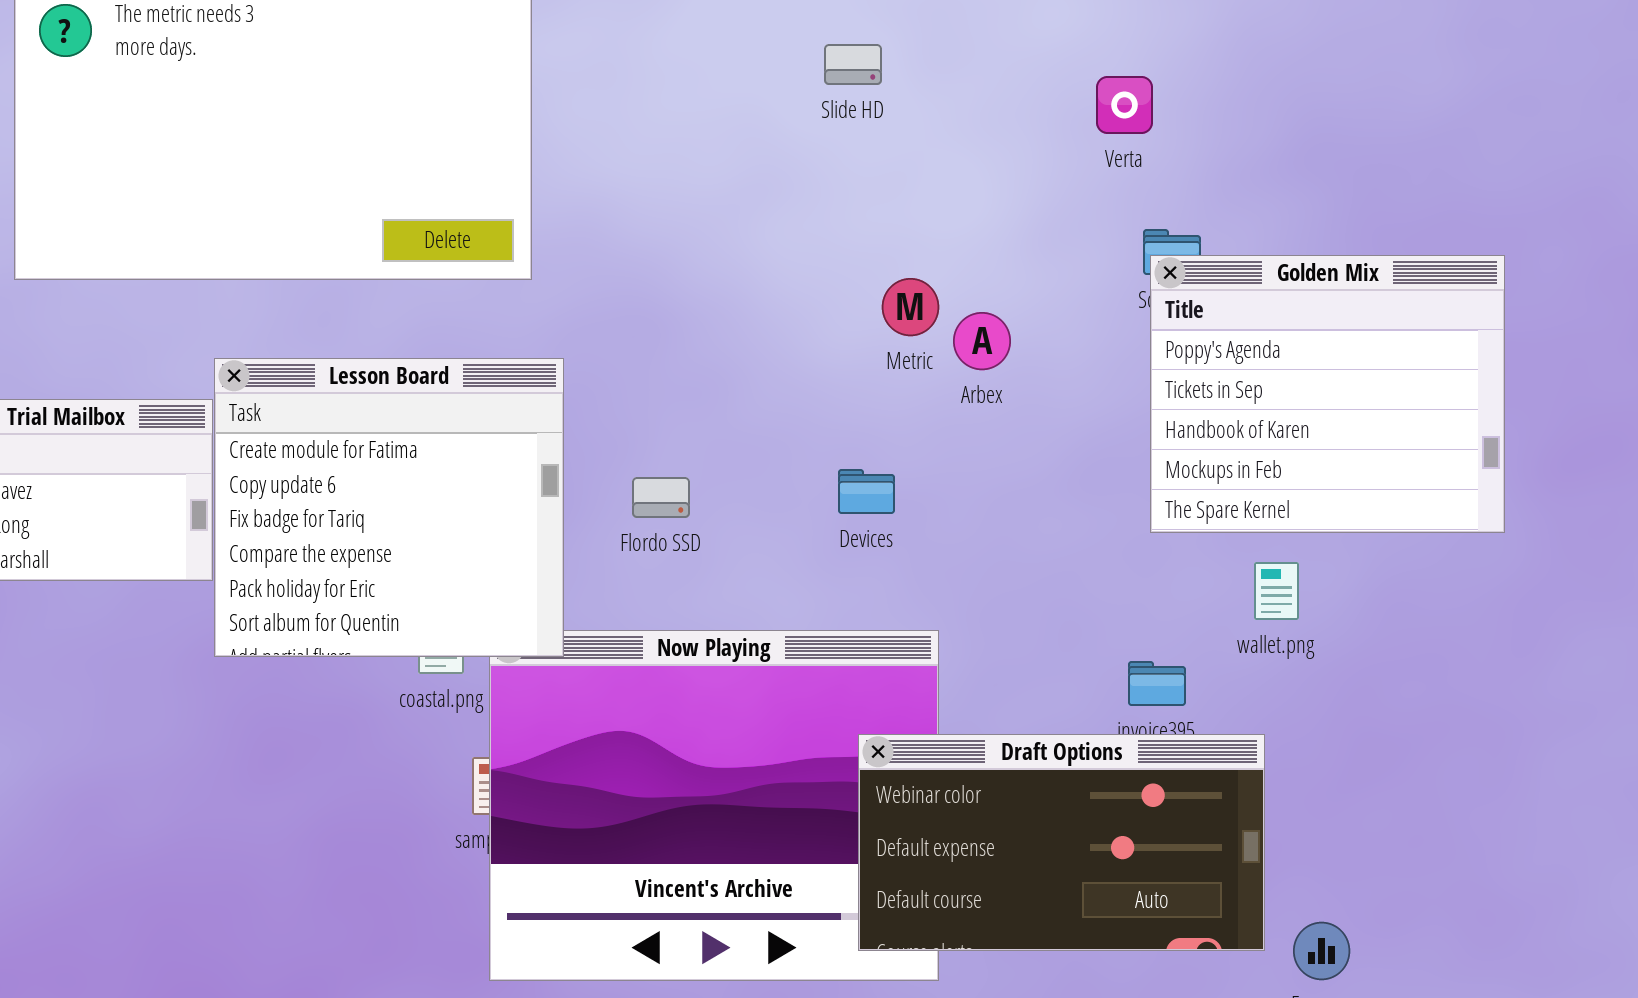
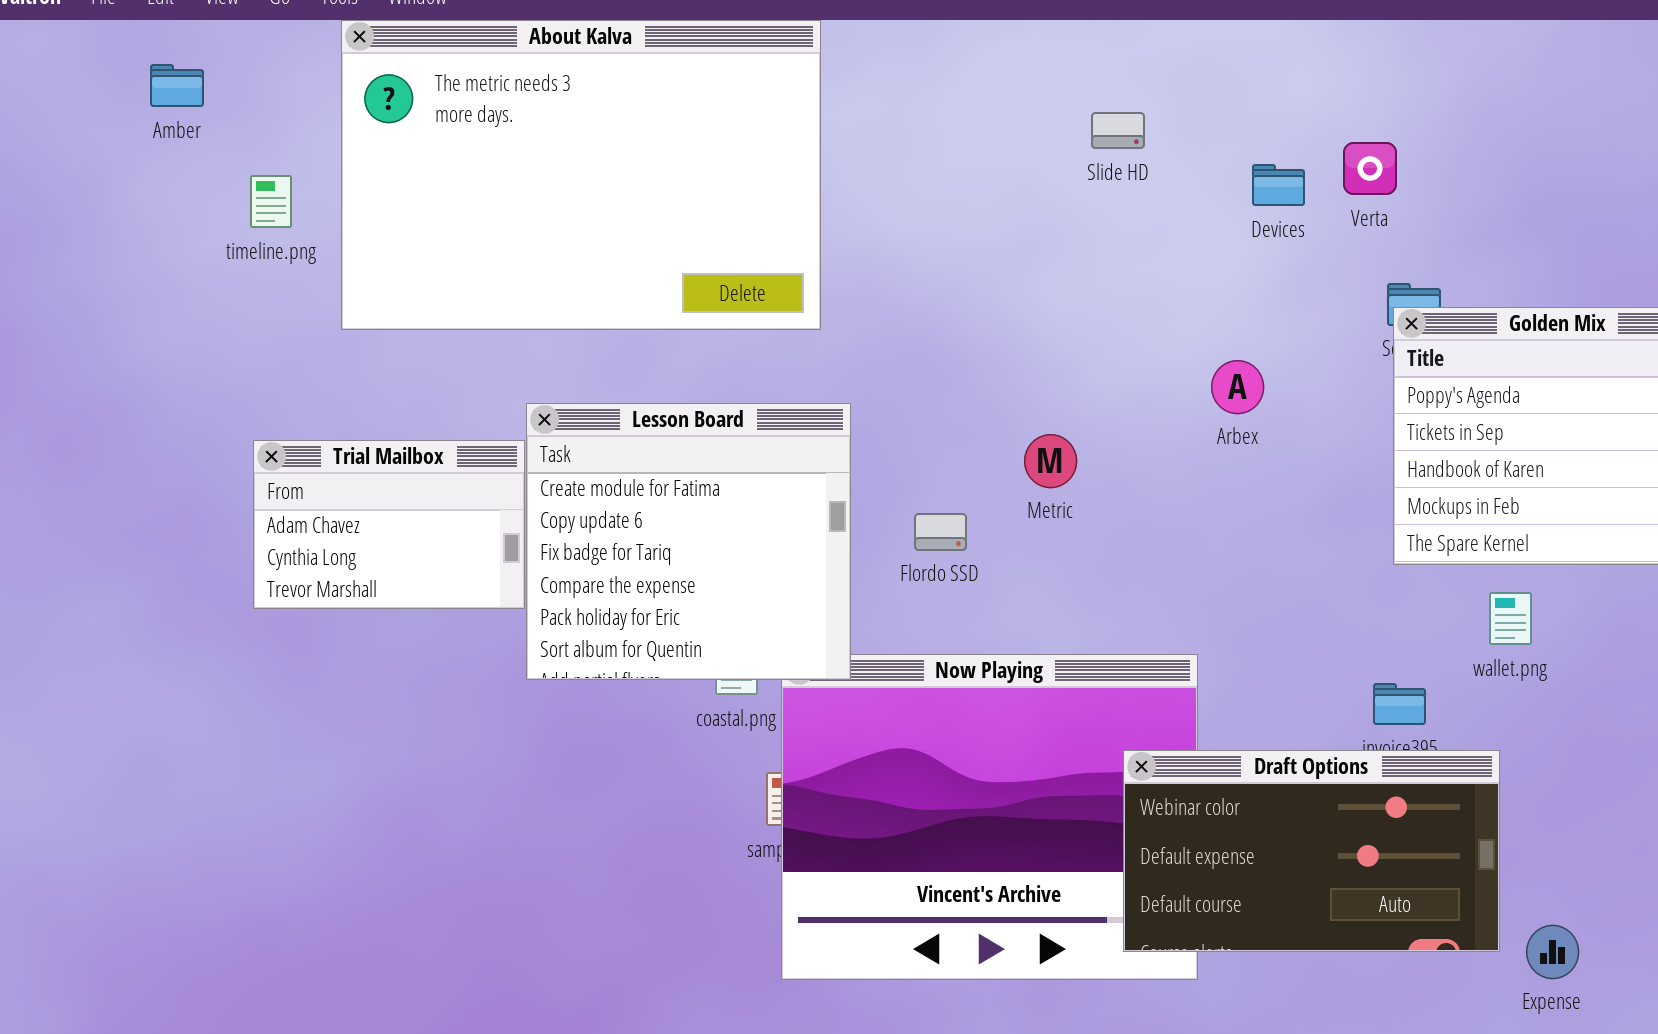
Metric: [882,278,939,336] -> [1024,434,1077,488], moved
Devices: [838,469,895,514] -> [1252,164,1305,206], moved

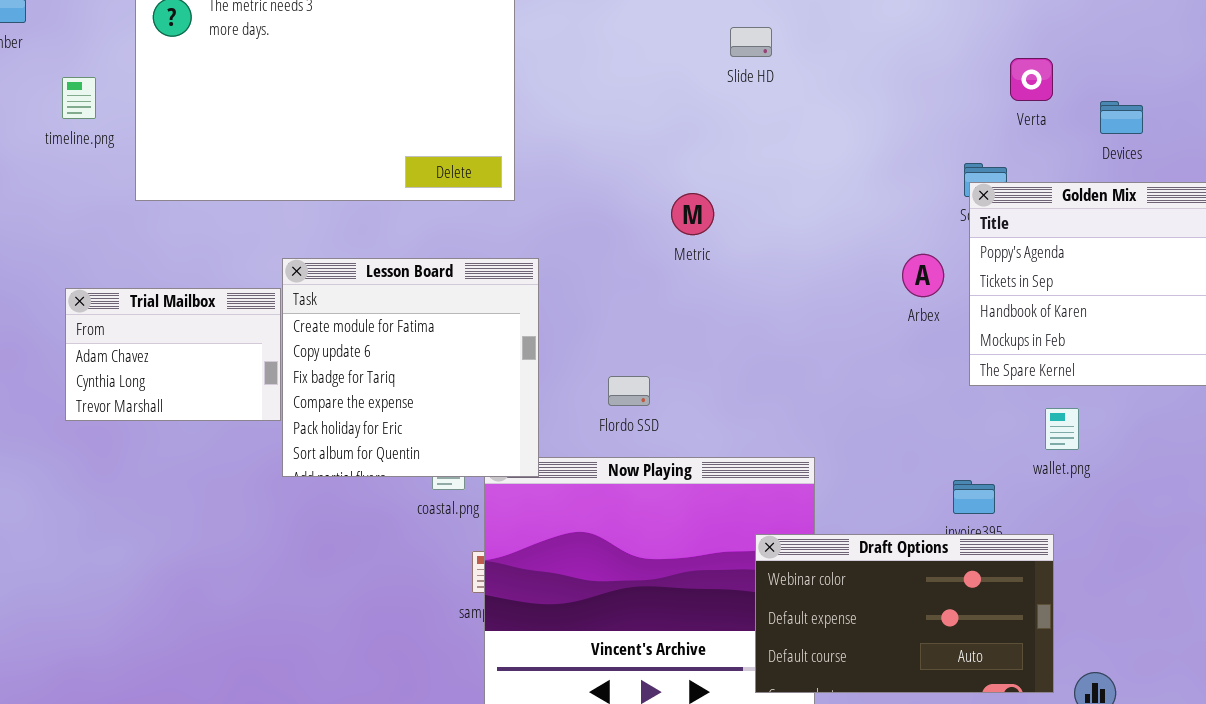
Verta: [1343,142,1397,195] -> [1010,58,1053,101], moved
Devices: [1252,164,1305,206] -> [1100,101,1143,134], moved
Arbex: [1211,360,1264,414] -> [902,254,944,297], moved
Metric: [1024,434,1077,488] -> [671,193,714,235], moved
Flordo SSD: [914,513,967,551] -> [608,376,650,406], moved

